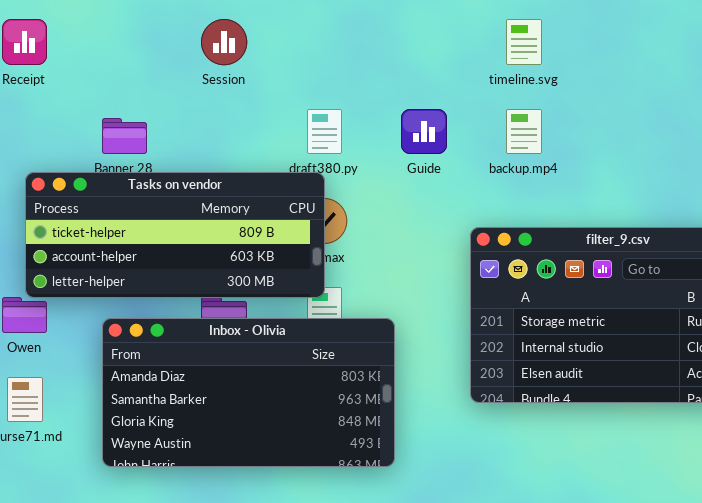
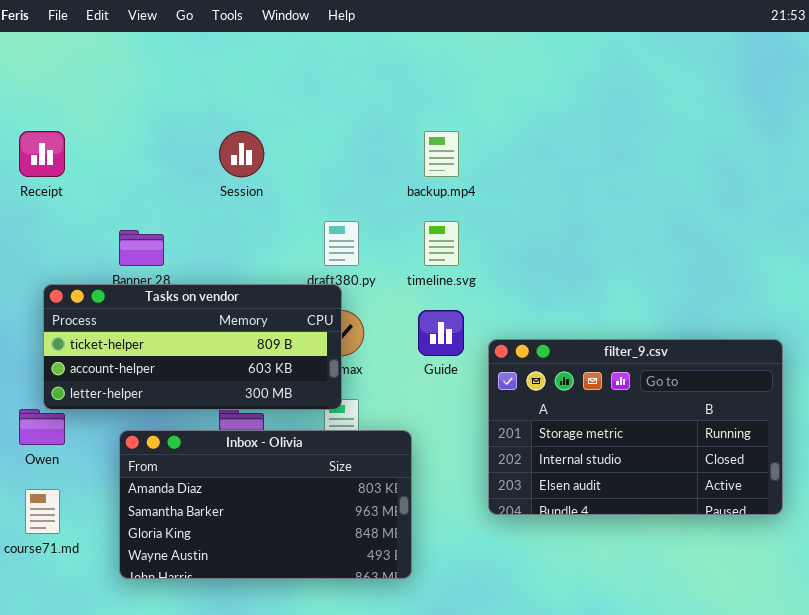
timeline.svg: [506,19,542,65] -> [424,221,459,266], moved
Guide: [401,109,447,154] -> [418,310,464,356], moved
backup.mp4: [506,109,542,154] -> [424,131,459,177], moved

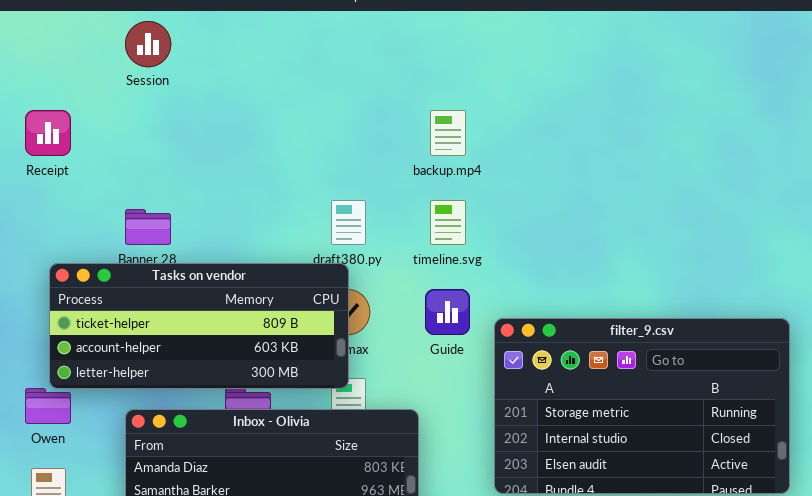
Session: [219,131,264,177] -> [125,21,171,67], moved

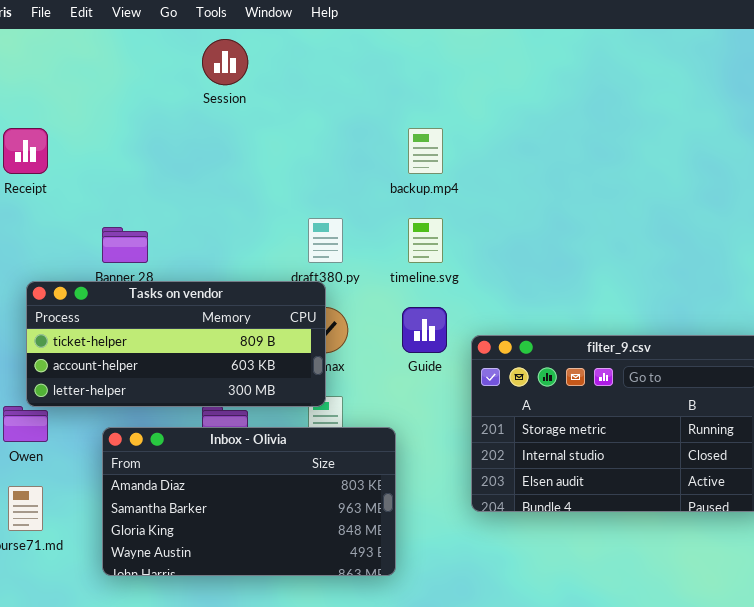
Session: [125,21,171,67] -> [202,39,248,85], moved

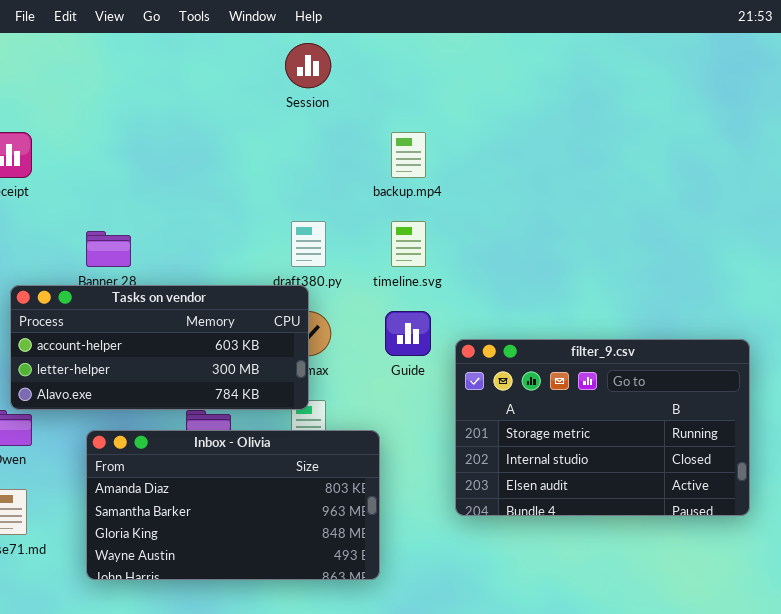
Session: [202,39,248,85] -> [285,43,331,88], moved
Tasks on vendor: [26,281,326,407] -> [10,285,309,410], scrolled down 1 row

